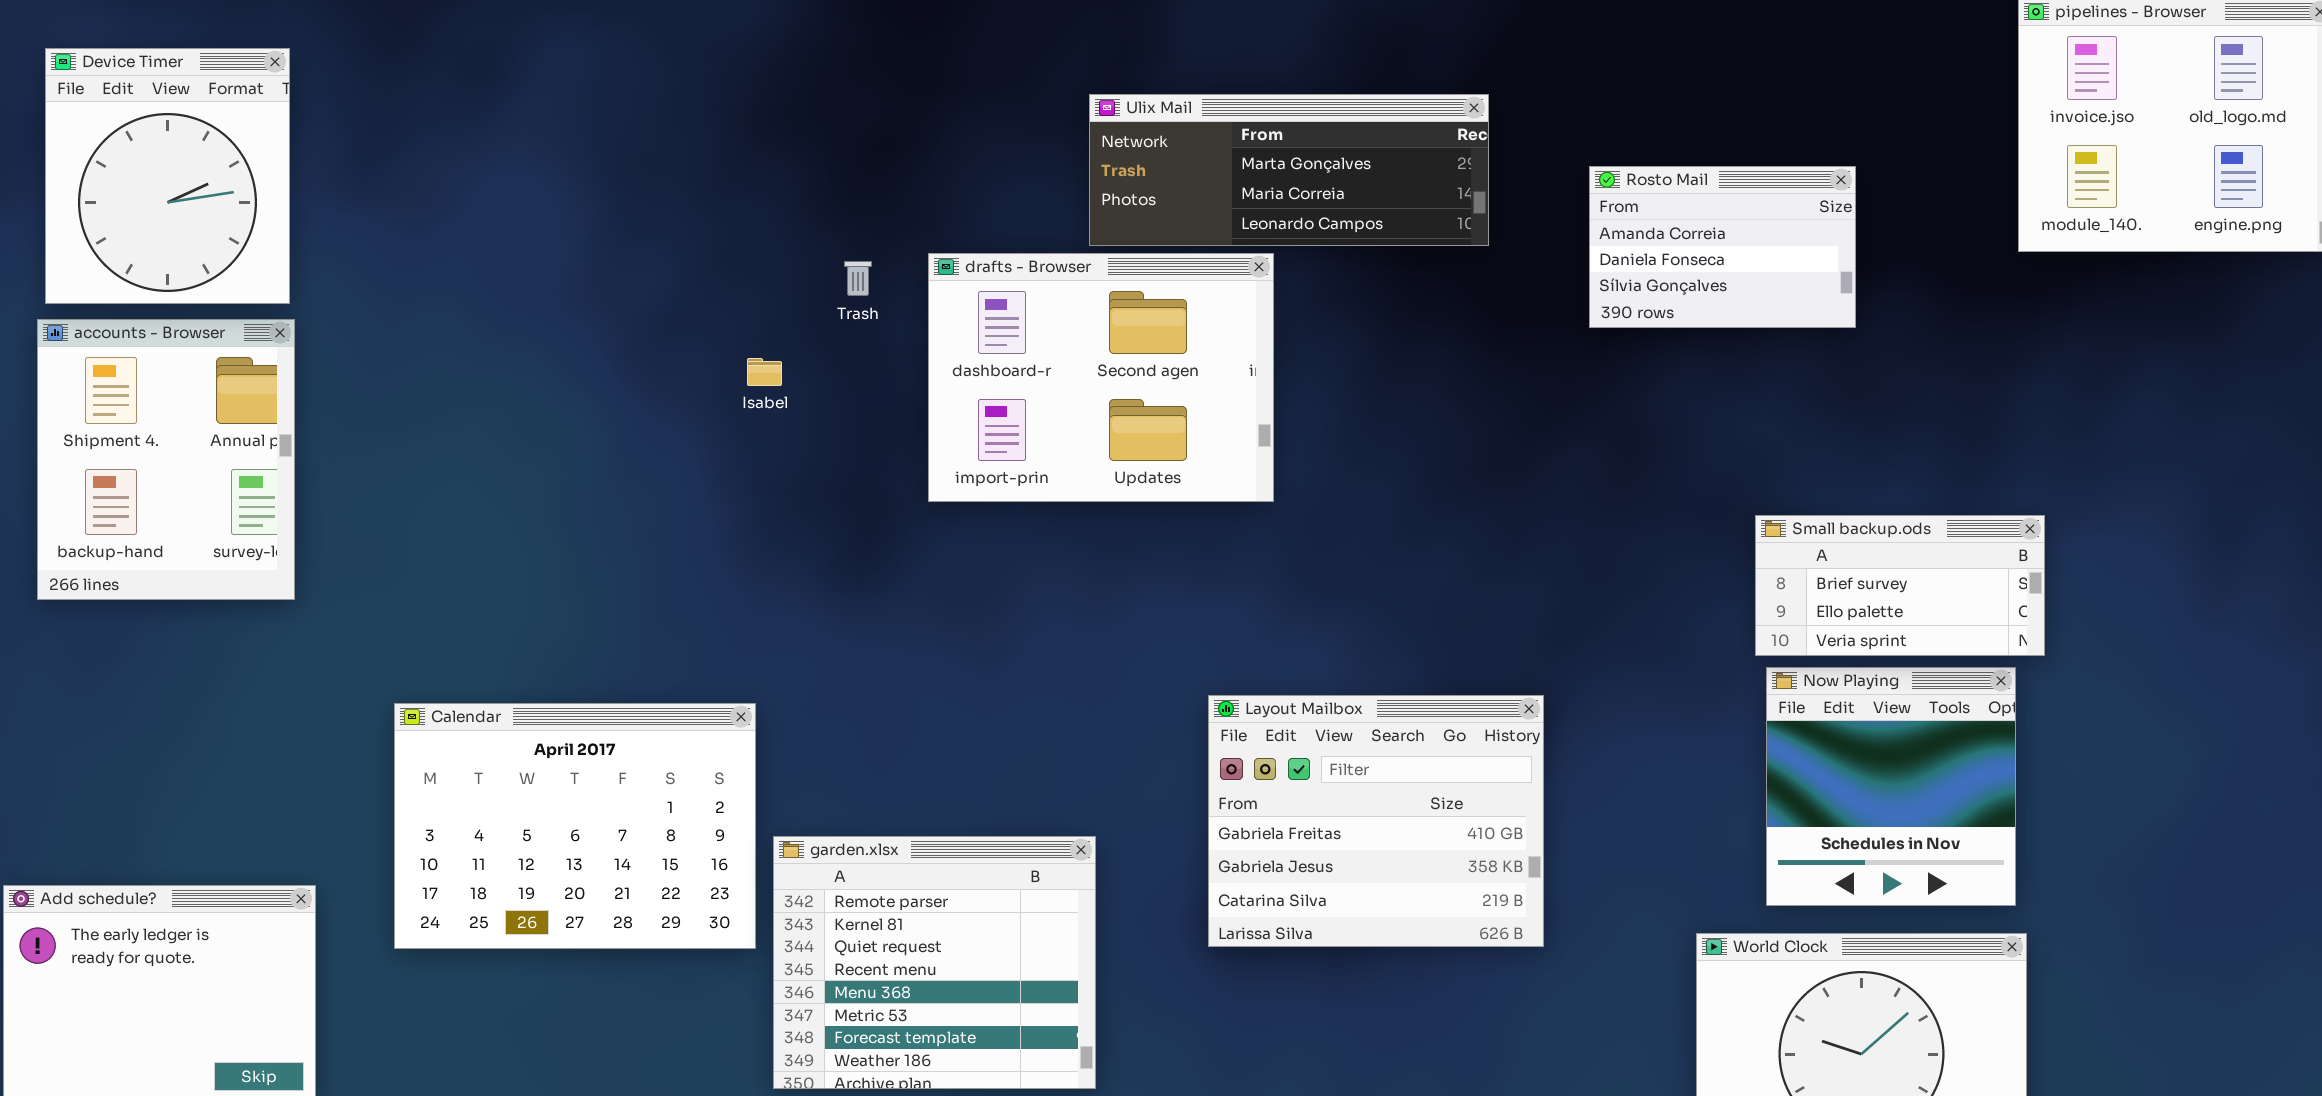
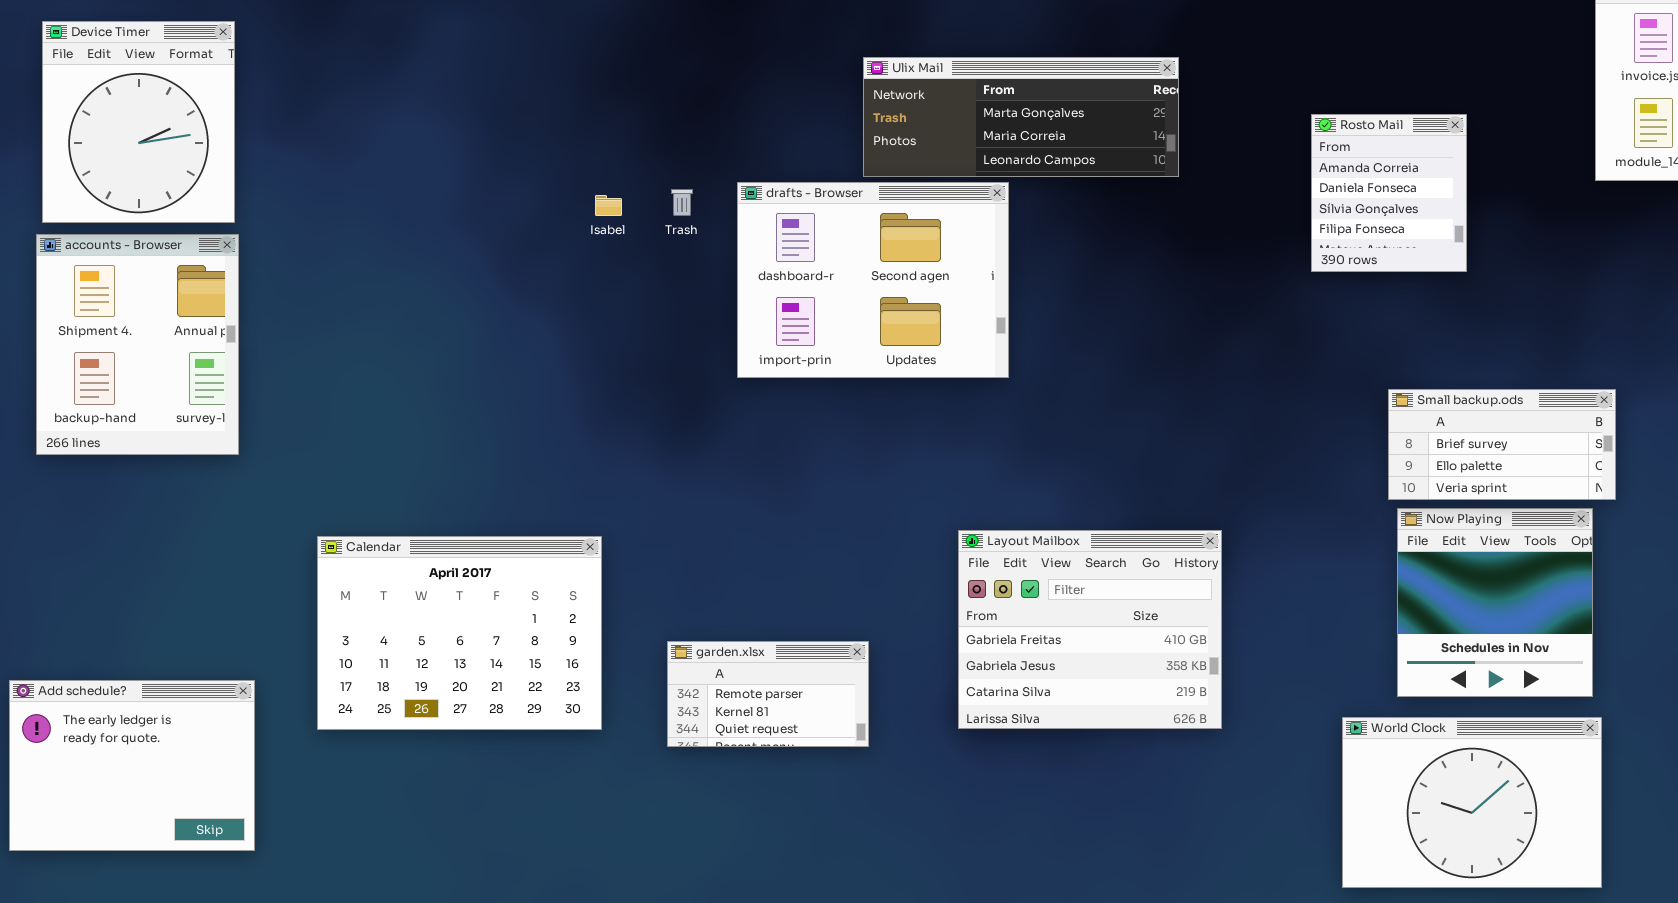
Rosto Mail: [1589,166,1856,328] -> [1311,114,1467,272], resized
Isabel: [747,358,782,386] -> [595,195,622,216], moved
garden.xlsx: [773,836,1096,1089] -> [667,641,869,747], resized

